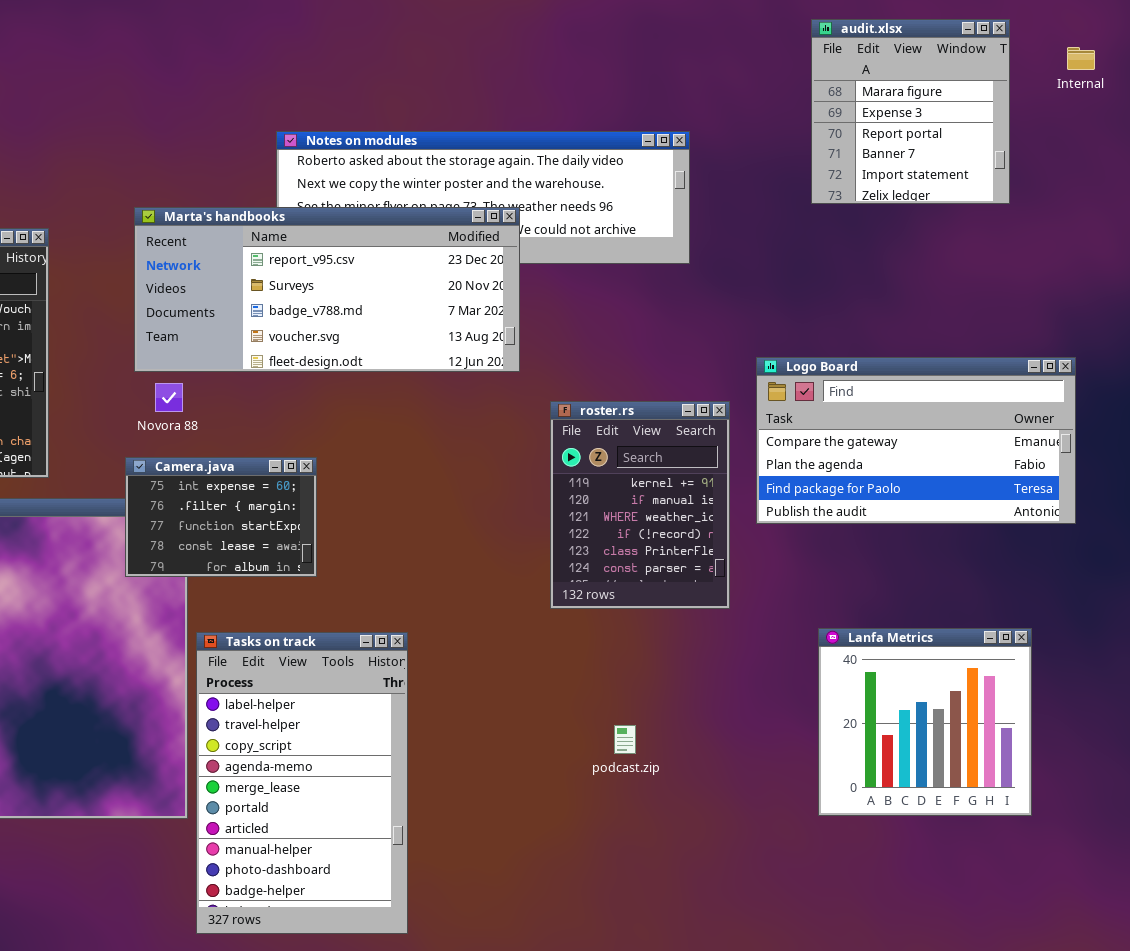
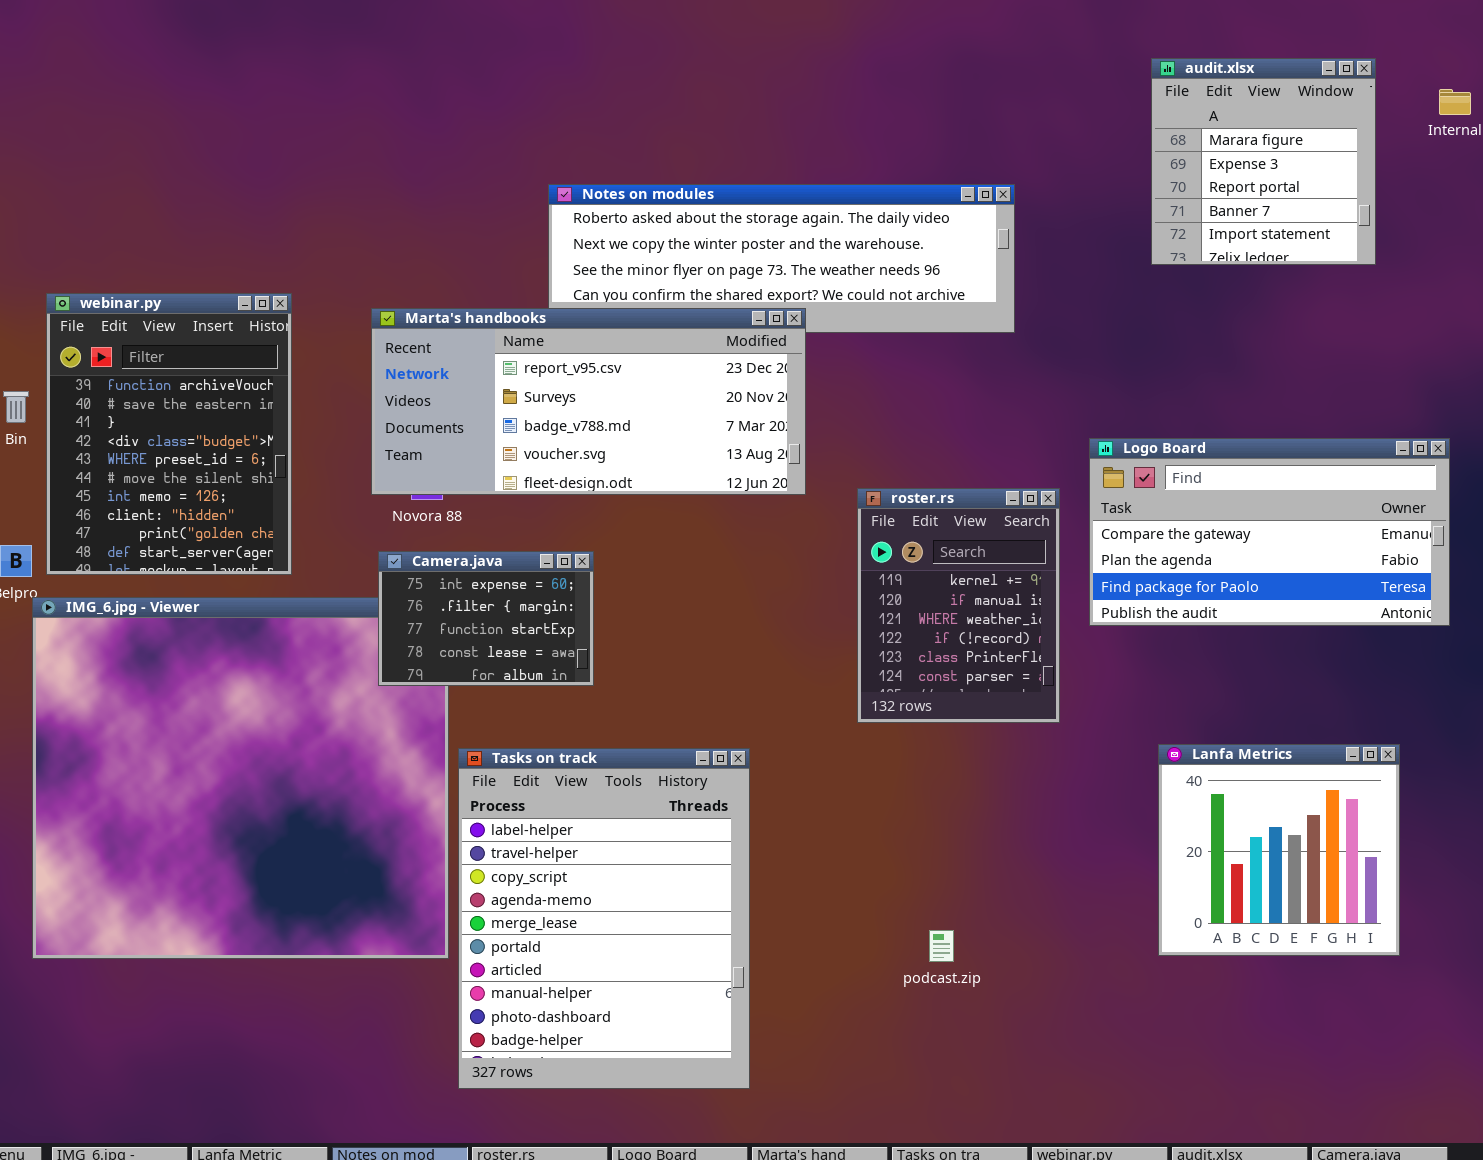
Marta's handbooks: [134,207,520,372] -> [371,308,806,495], moved
Tasks on track: [196,632,408,934] -> [458,748,750,1089], resized
podcast.zip: [614,725,636,754] -> [929,930,954,962], moved

